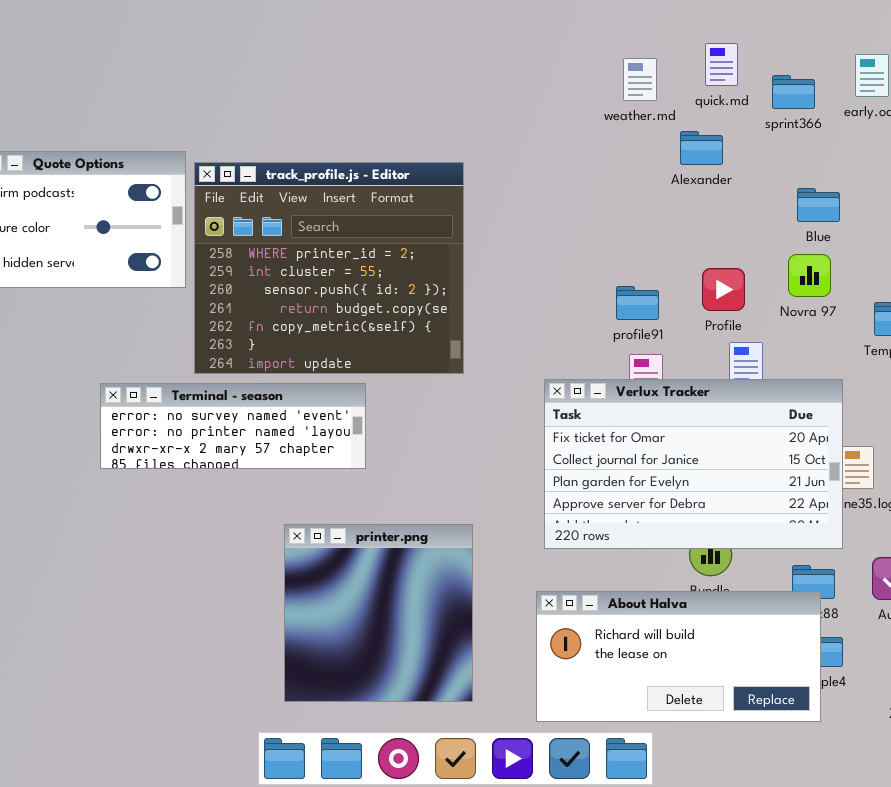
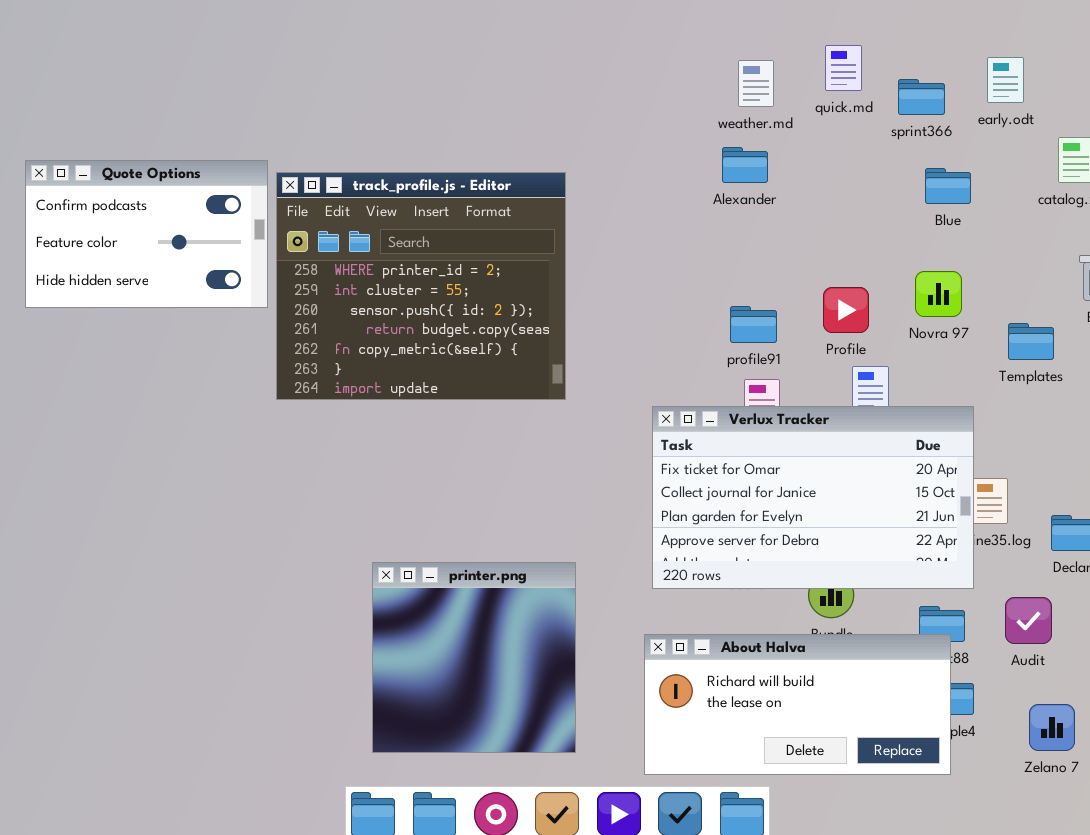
Alexander: [680,131,723,165] -> [722,147,768,183], moved
Blue: [797,188,840,222] -> [925,168,971,204], moved
Terminal - season: [100,383,366,469] -> none, closed

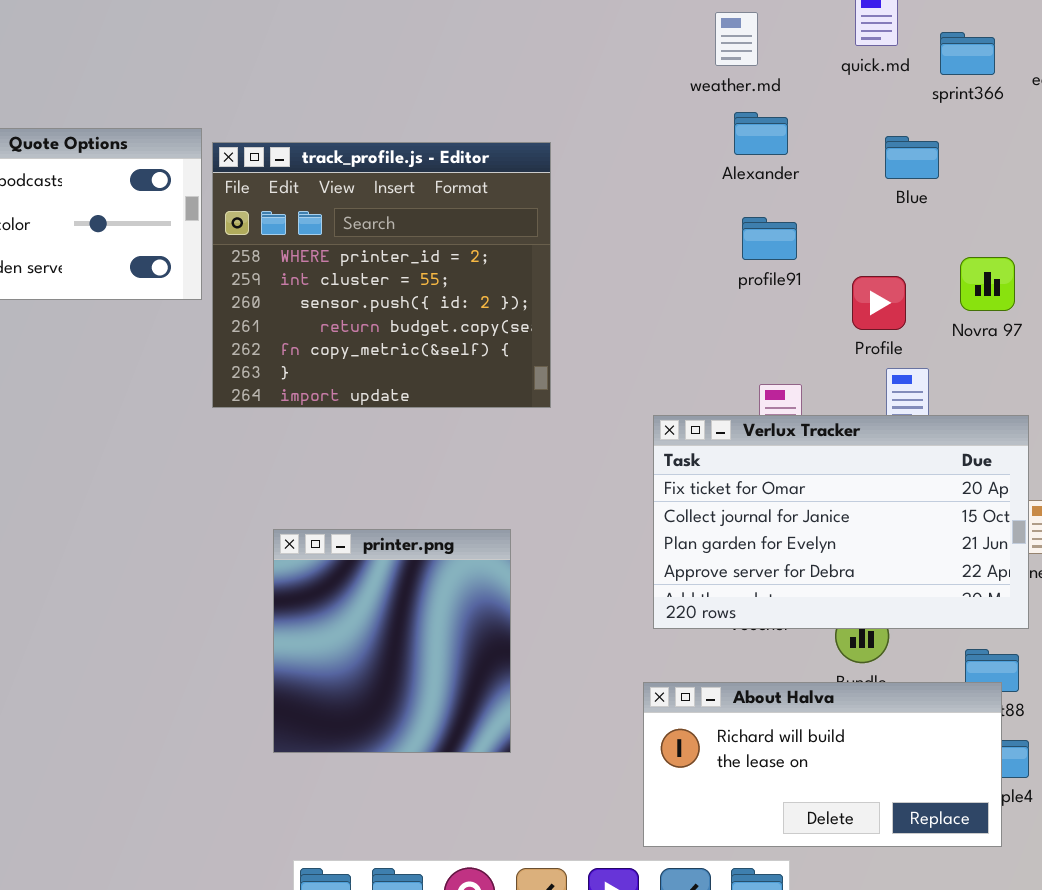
weather.md: [738,60,774,107] -> [715,12,758,66], moved
Blue: [925,168,971,204] -> [885,136,939,179], moved
profile91: [730,306,777,343] -> [742,217,797,260], moved
printer.png: [372,562,576,753] -> [273,529,511,753], moved

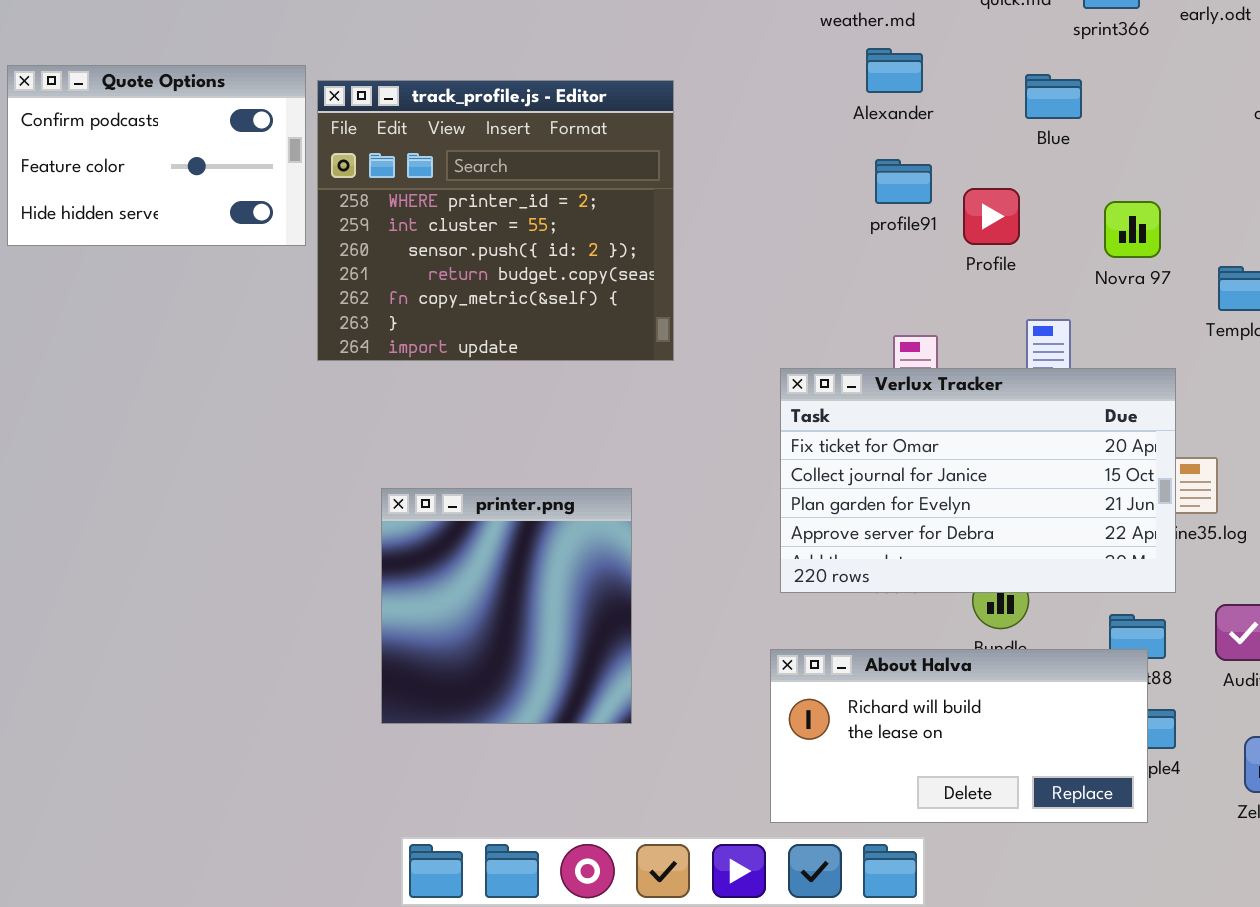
Profile: [852,276,906,330] -> [963,188,1020,245], moved

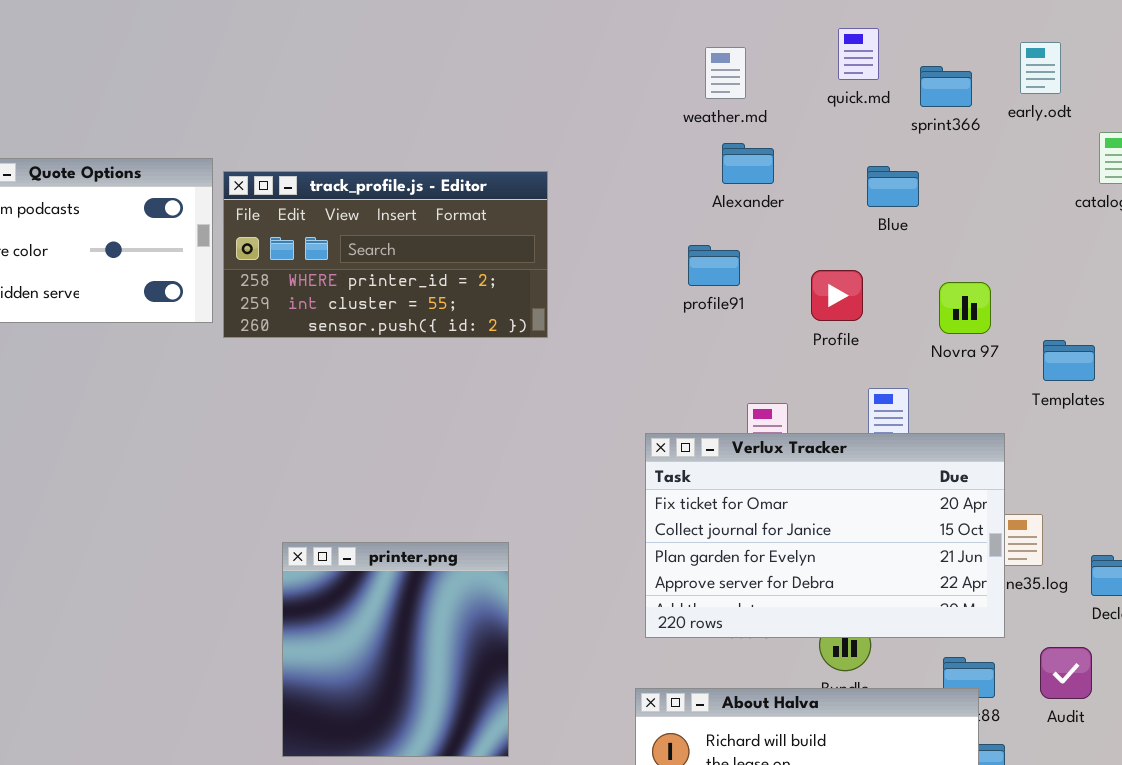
track_profile.js - Editor: [317,80,674,361] -> [223,171,548,338], resized
profile91: [875,159,932,204] -> [688,245,740,286], moved

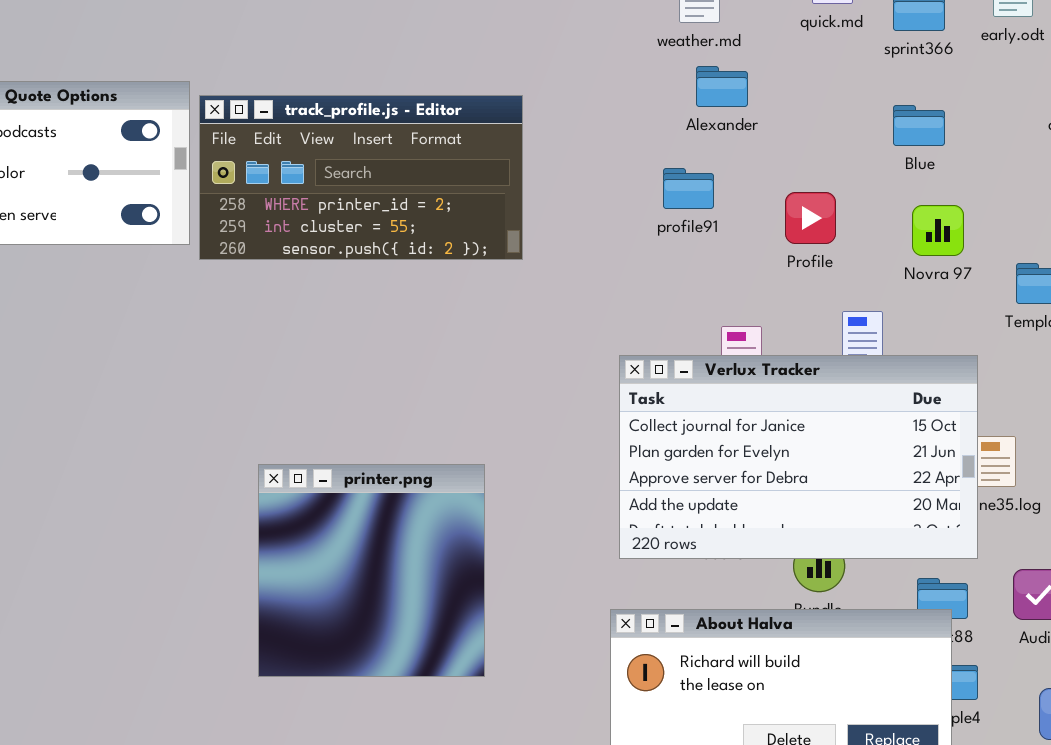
Blue: [867,166,919,207] -> [893,105,945,146], moved
Verlux Tracker: [645,433,1005,638] -> [619,355,978,559], scrolled down 1 row

